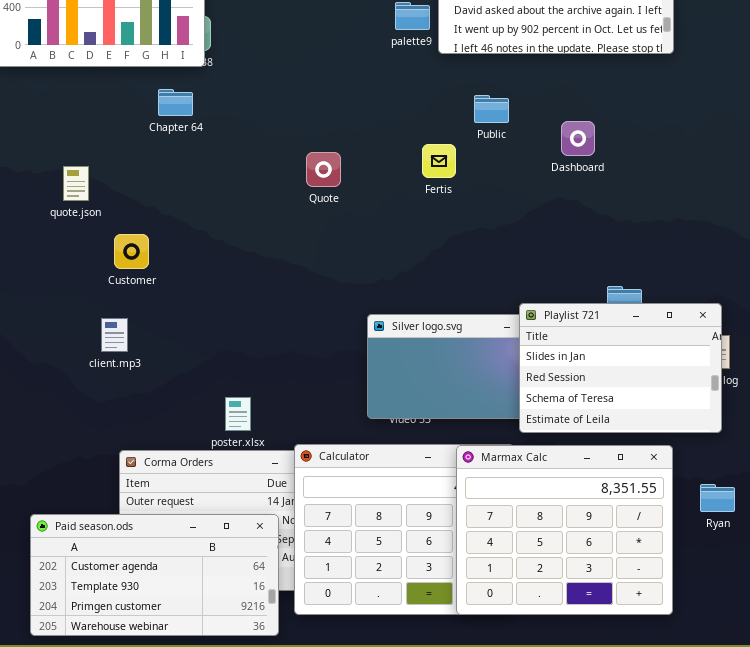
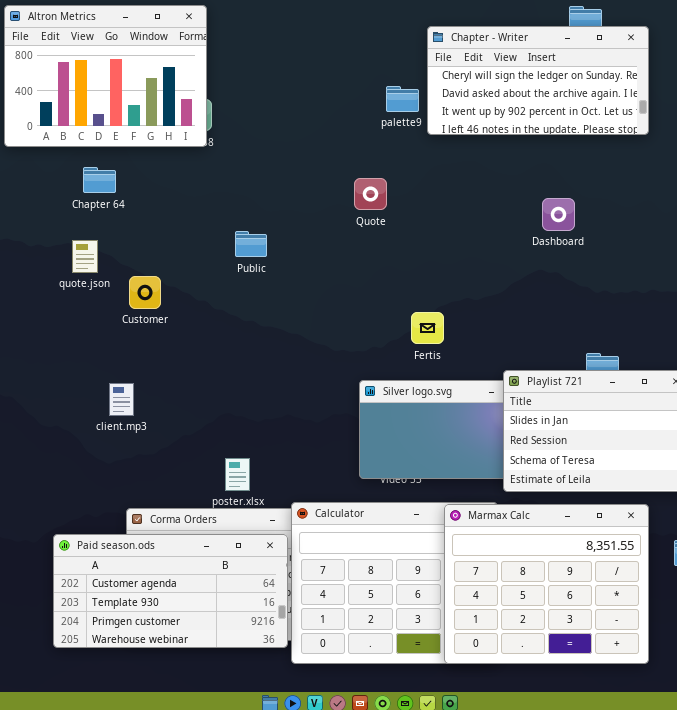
Chapter 64: [158,89,193,116] -> [83,167,116,193], moved
Public: [474,95,509,123] -> [235,231,267,257], moved
Fertis: [422,144,456,178] -> [411,312,444,344], moved
Quote: [306,152,341,187] -> [354,178,387,210], moved
Customer: [114,234,149,269] -> [129,276,161,309], moved
Paid season.ods: [30,514,279,636] -> [53,534,288,648], moved

